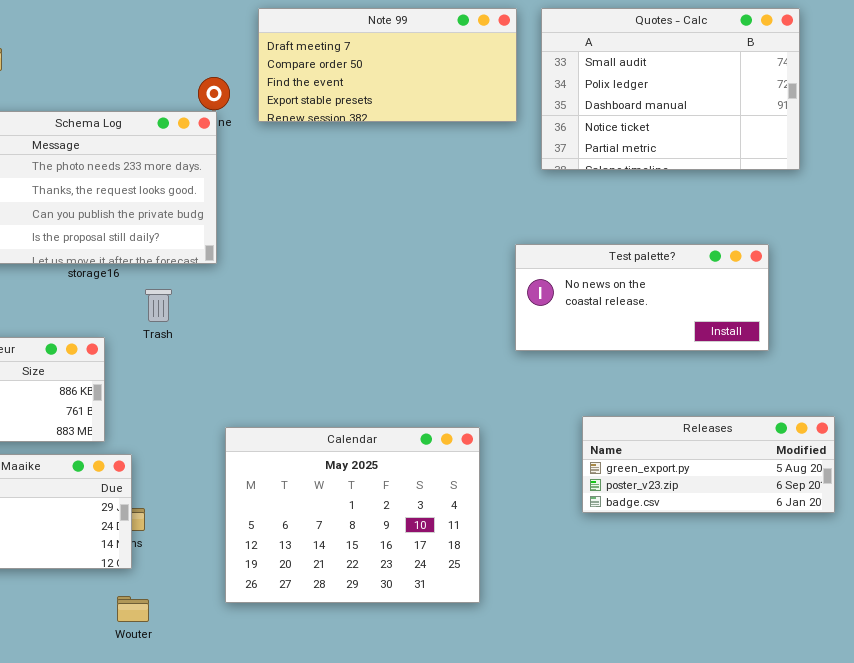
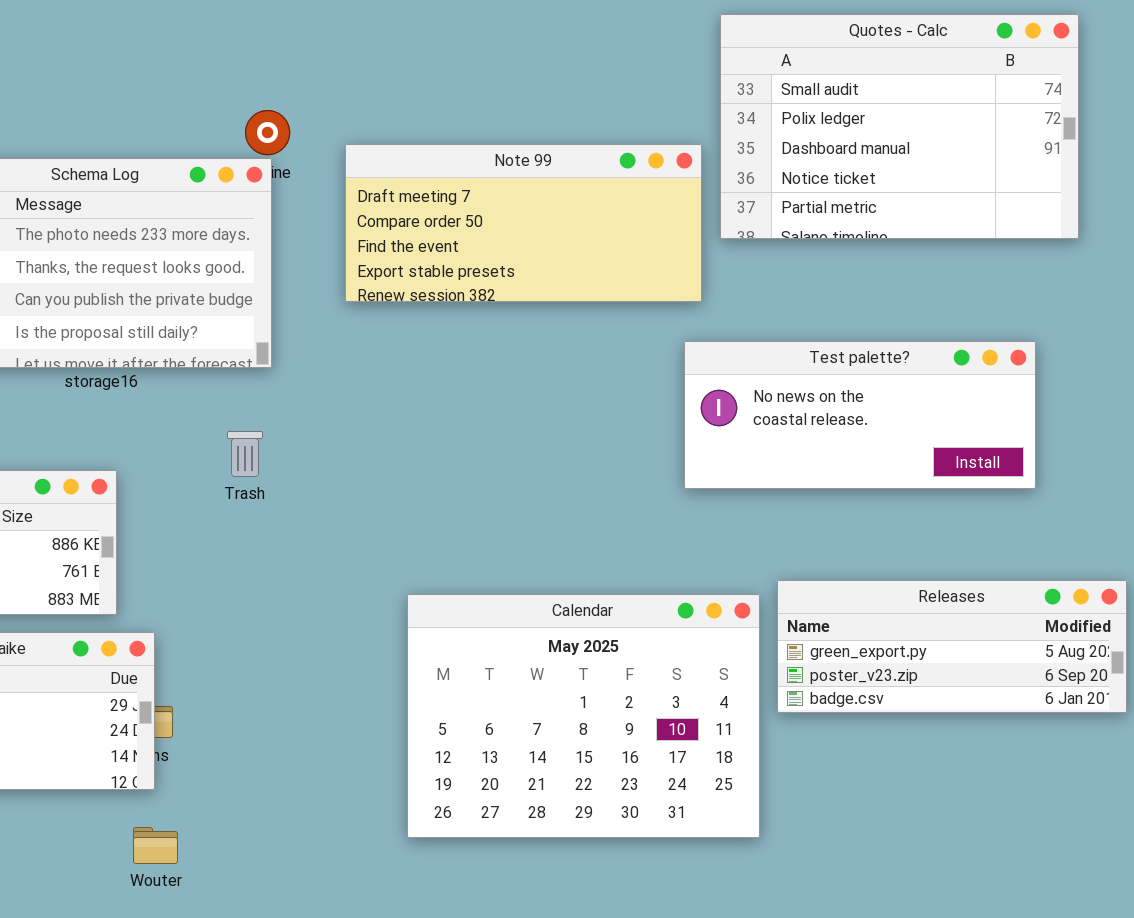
Note 99: [258,8,517,122] -> [345,144,702,302], moved
Trash: [145,289,172,322] -> [227,431,263,477], moved
Calendar: [225,427,480,603] -> [407,594,760,838], moved

